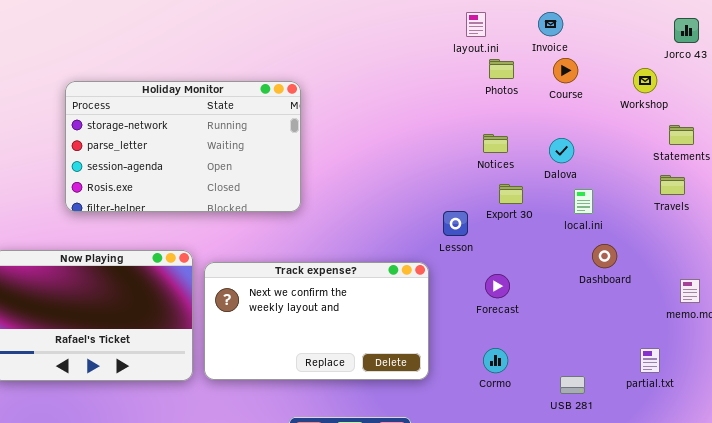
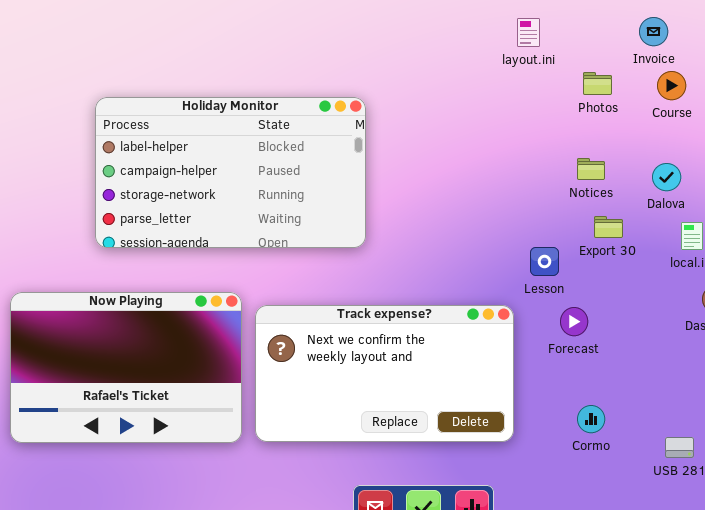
layout.ini: [466,12,486,37] -> [517,18,540,47], moved
Holiday Monitor: [65,81,301,212] -> [95,97,366,248], scrolled up 2 rows
Forecast: [485,274,510,298] -> [560,307,588,336], moved

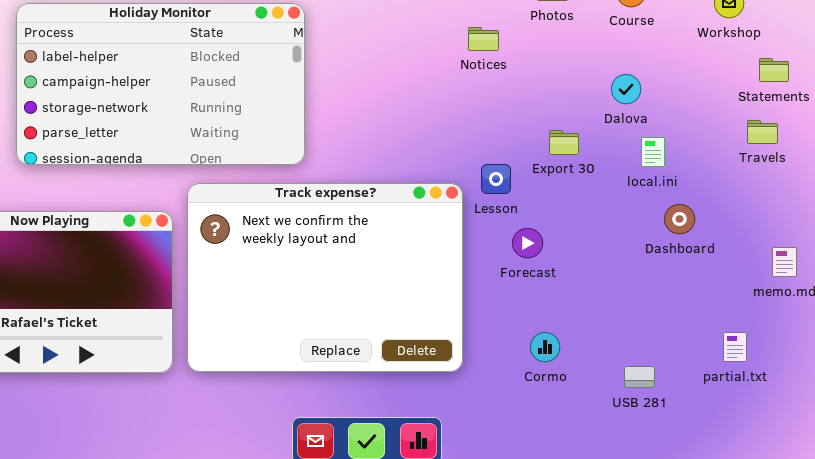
Notices: [577,158,605,180] -> [468,27,499,51], moved
Track expense?: [255,305,514,442] -> [187,183,463,372], resized

